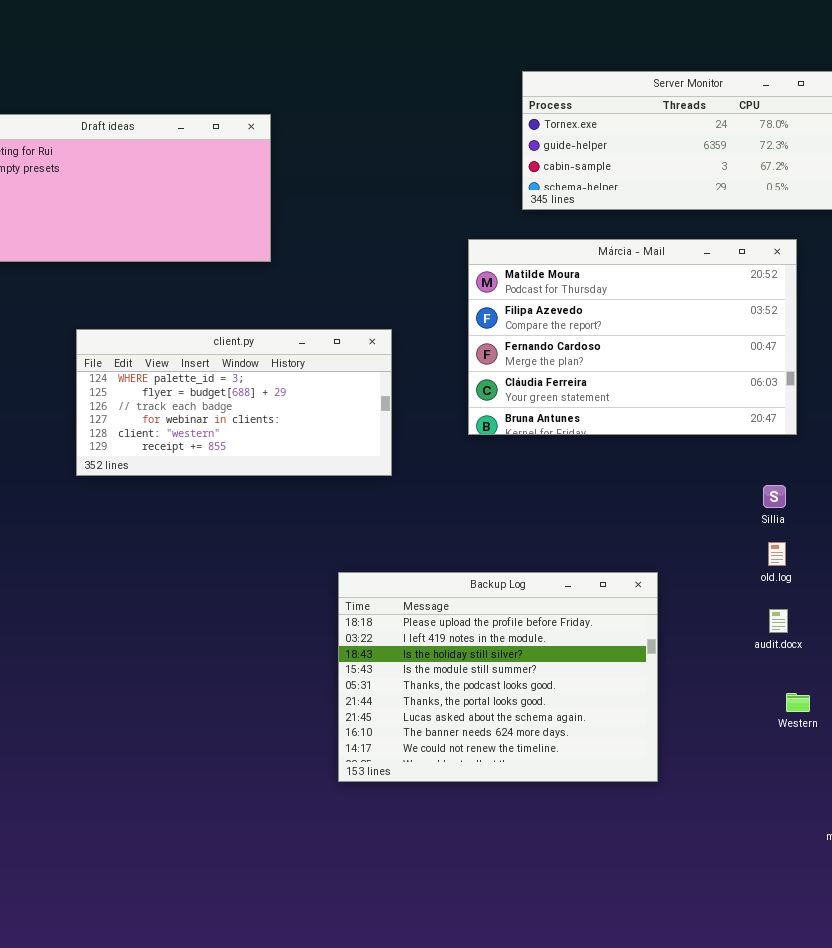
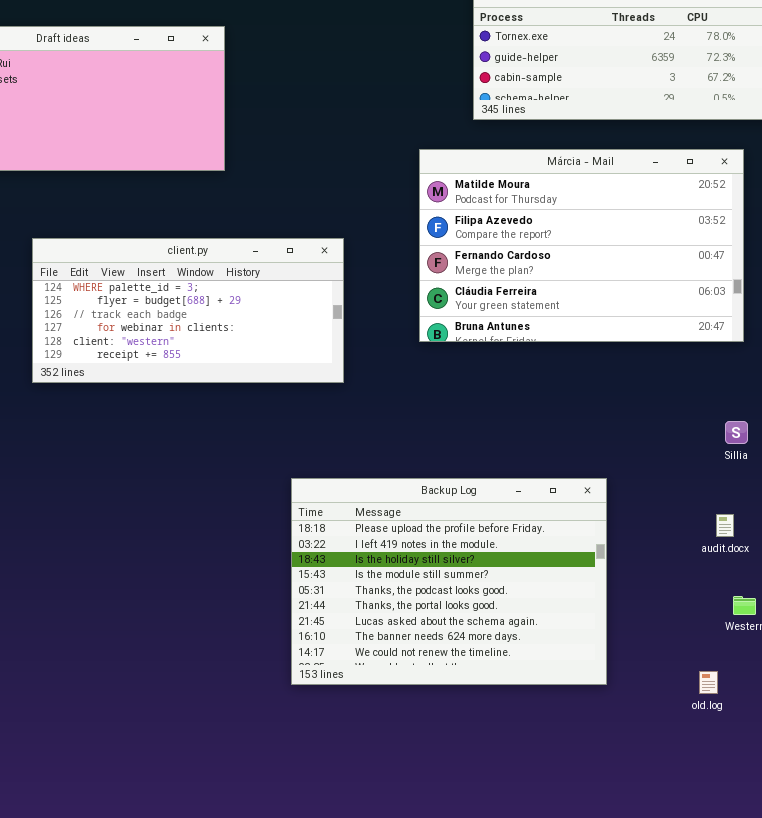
Sillia: [763,485,786,508] -> [725,421,748,444], moved
old.log: [768,542,786,566] -> [699,671,718,694], moved

